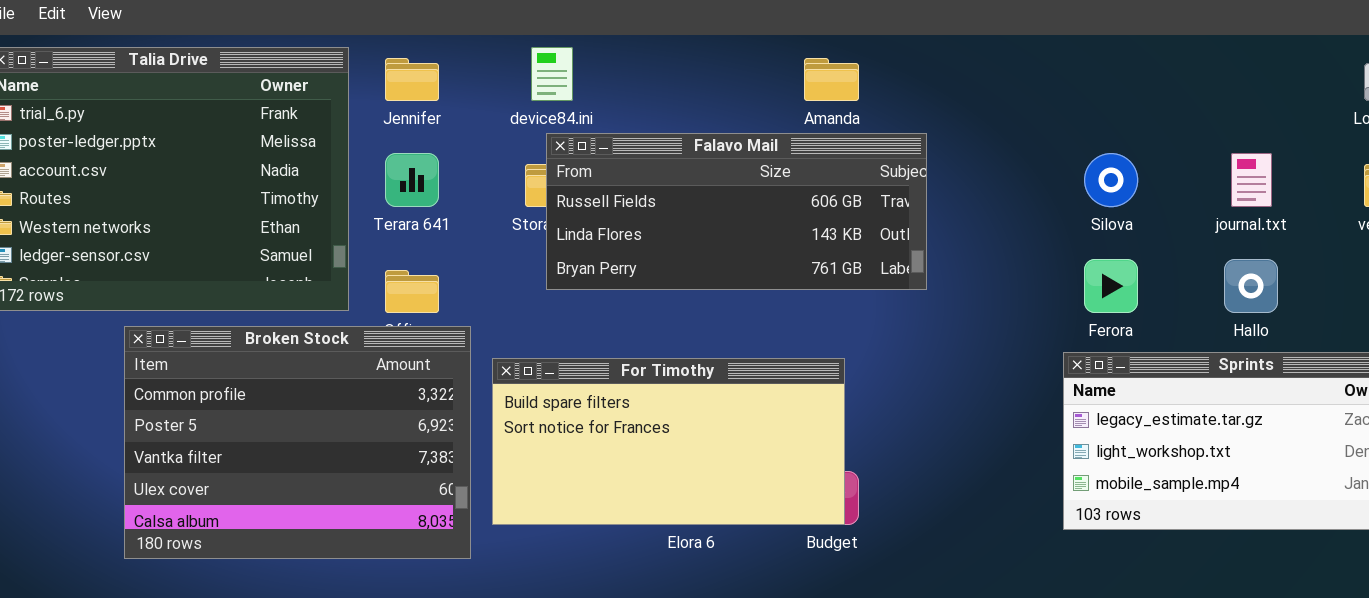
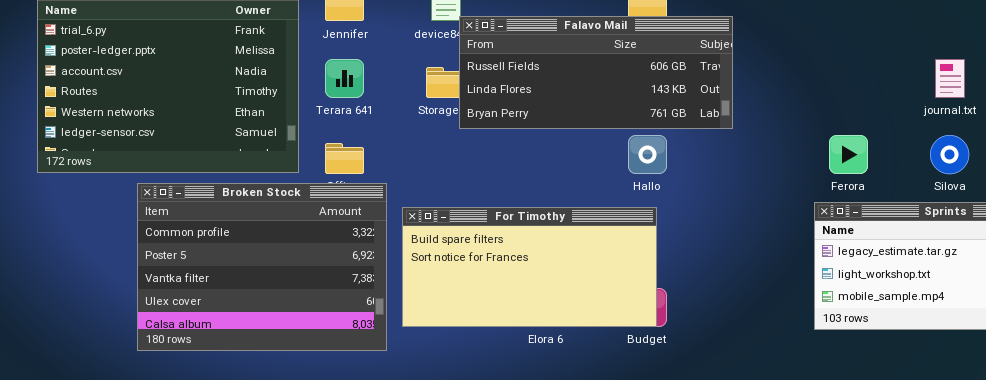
Falavo Mail: [546,133,927,290] -> [459,16,733,129], moved
Silova: [1084,153,1138,207] -> [930,135,969,174], moved
Hallo: [1224,259,1278,313] -> [628,135,667,174], moved

